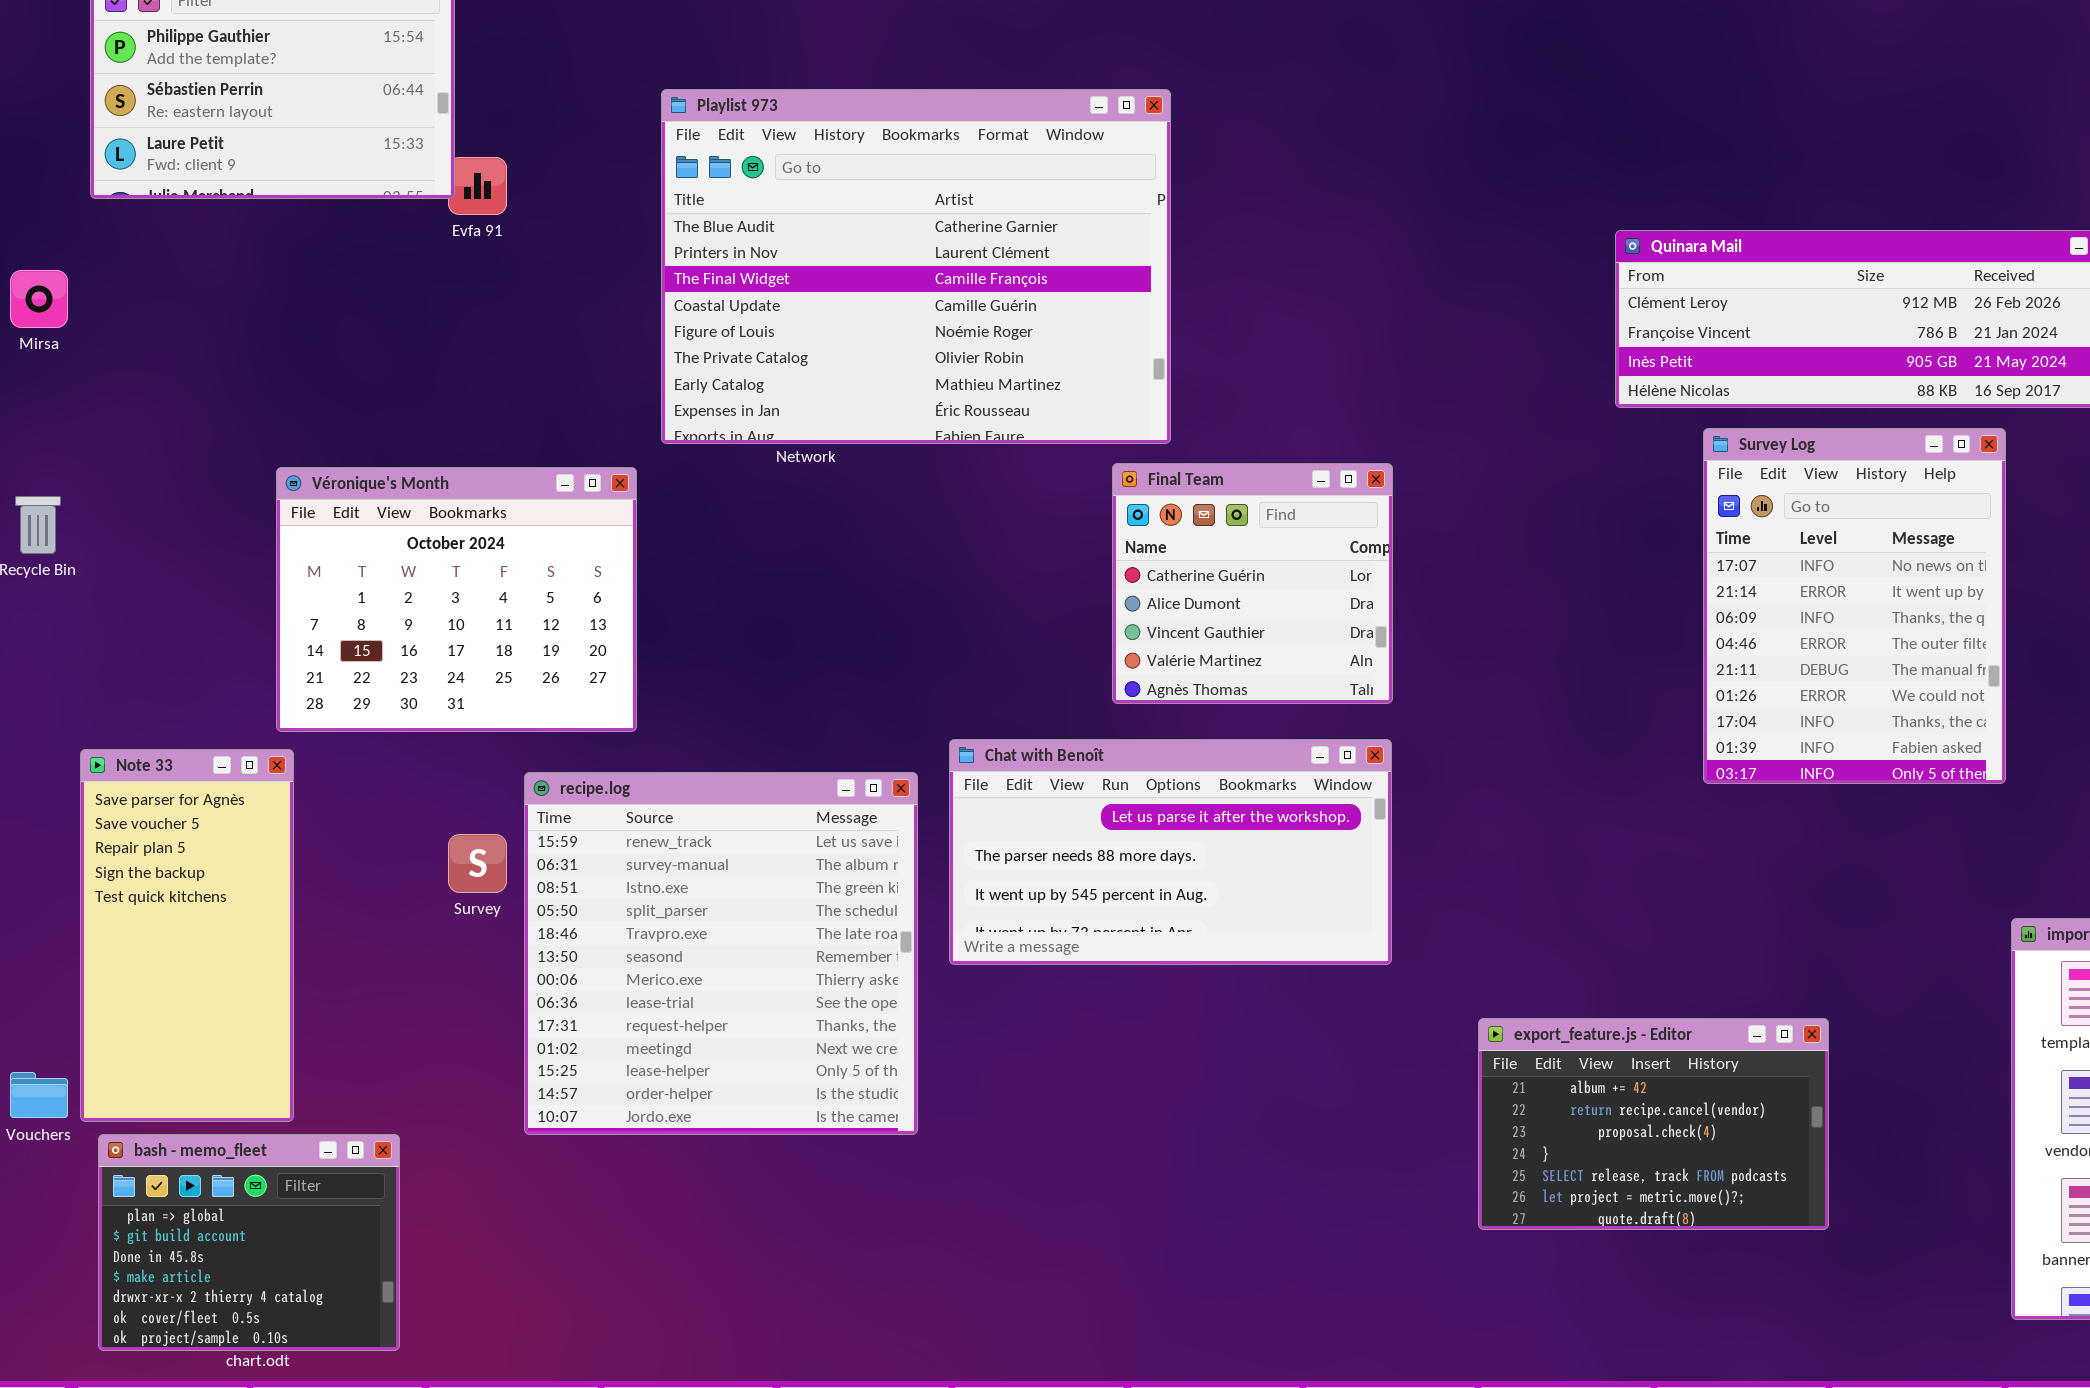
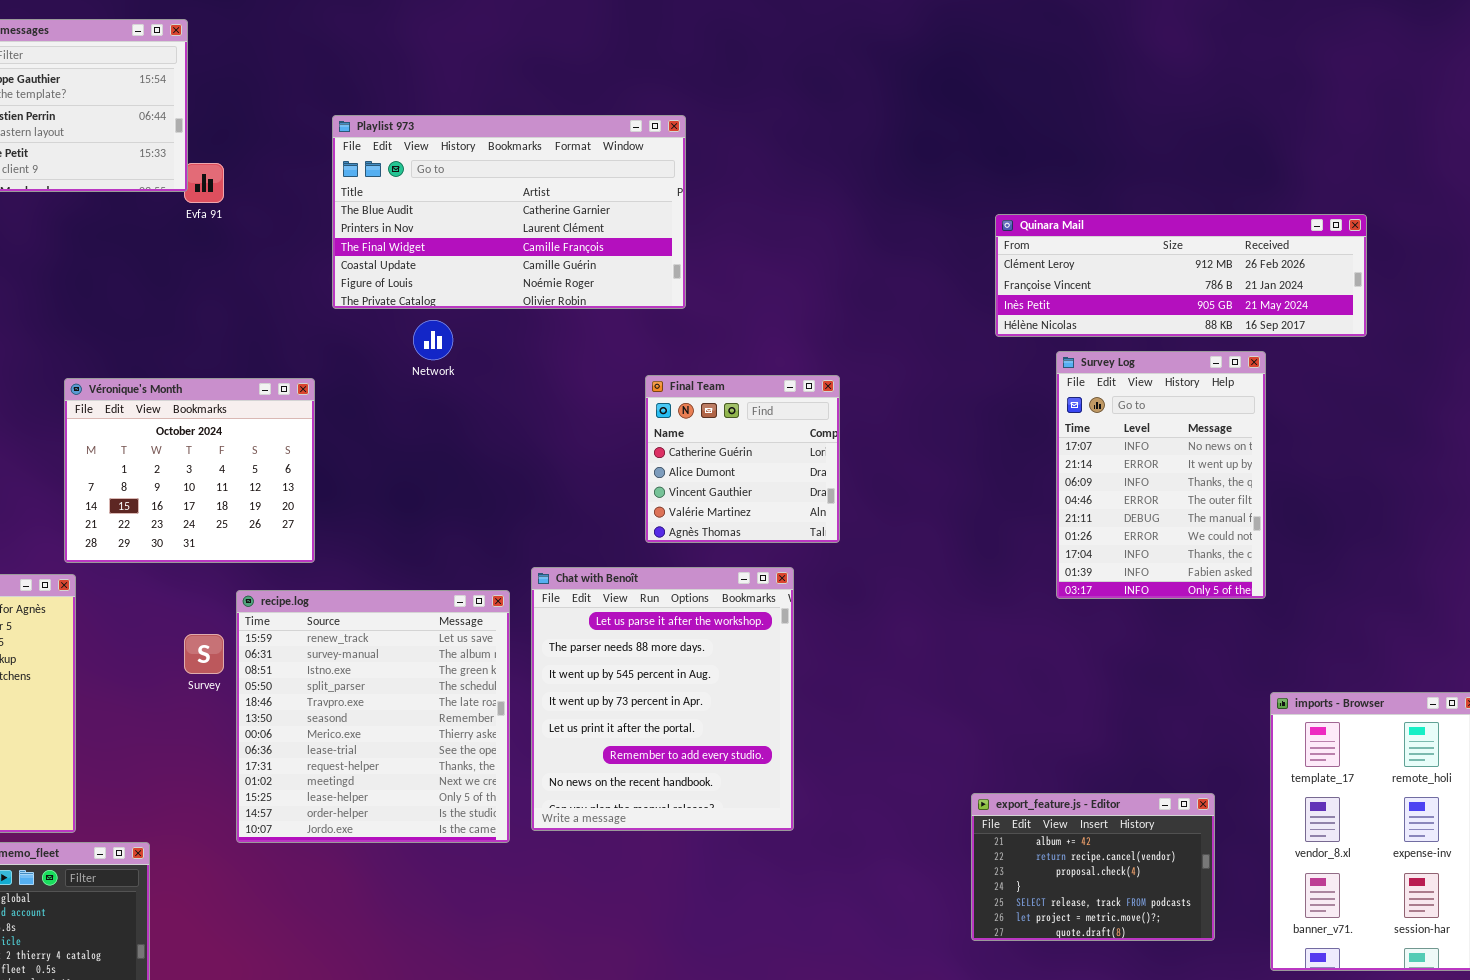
Playlist 973: [661,89,1171,444] -> [332,115,686,309], resized
Chat with Benoît: [949,739,1392,965] -> [531,567,794,831], resized
export_feature.js - Editor: [1478,1018,1829,1230] -> [971,793,1215,941], moved

